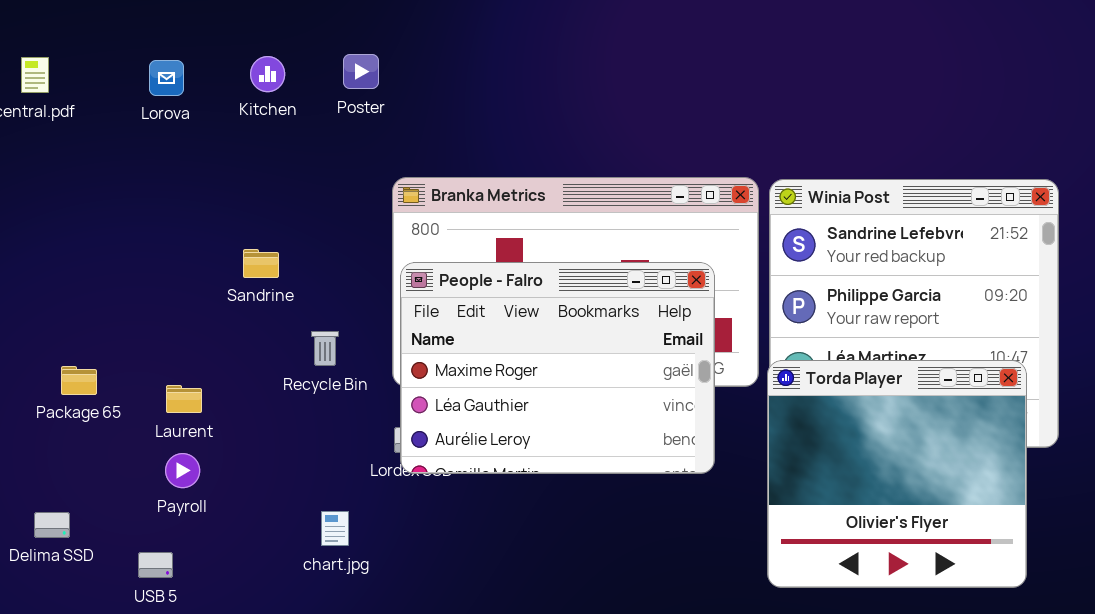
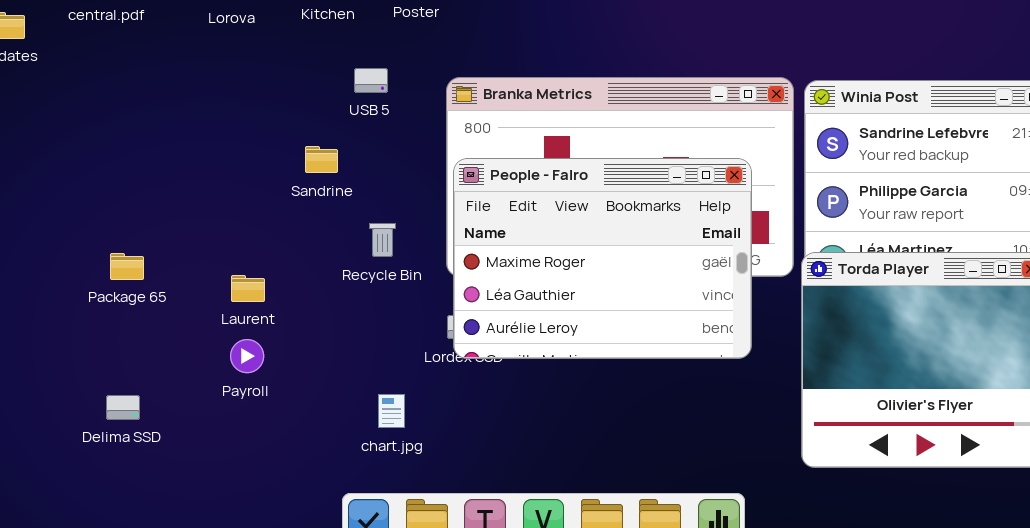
Package 65: [61,366,97,395] -> [110,253,144,280], moved
USB 5: [138,552,173,578] -> [354,68,388,93], moved

